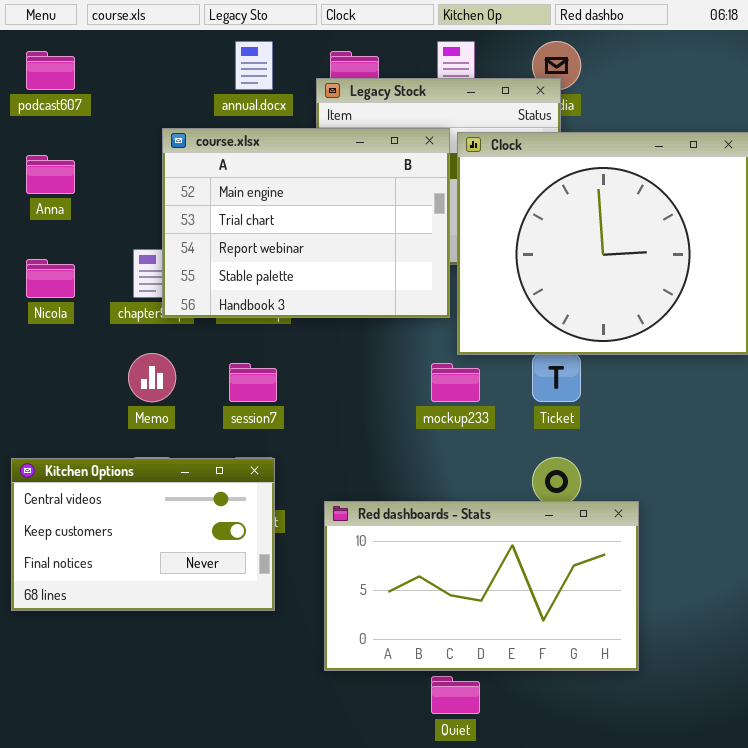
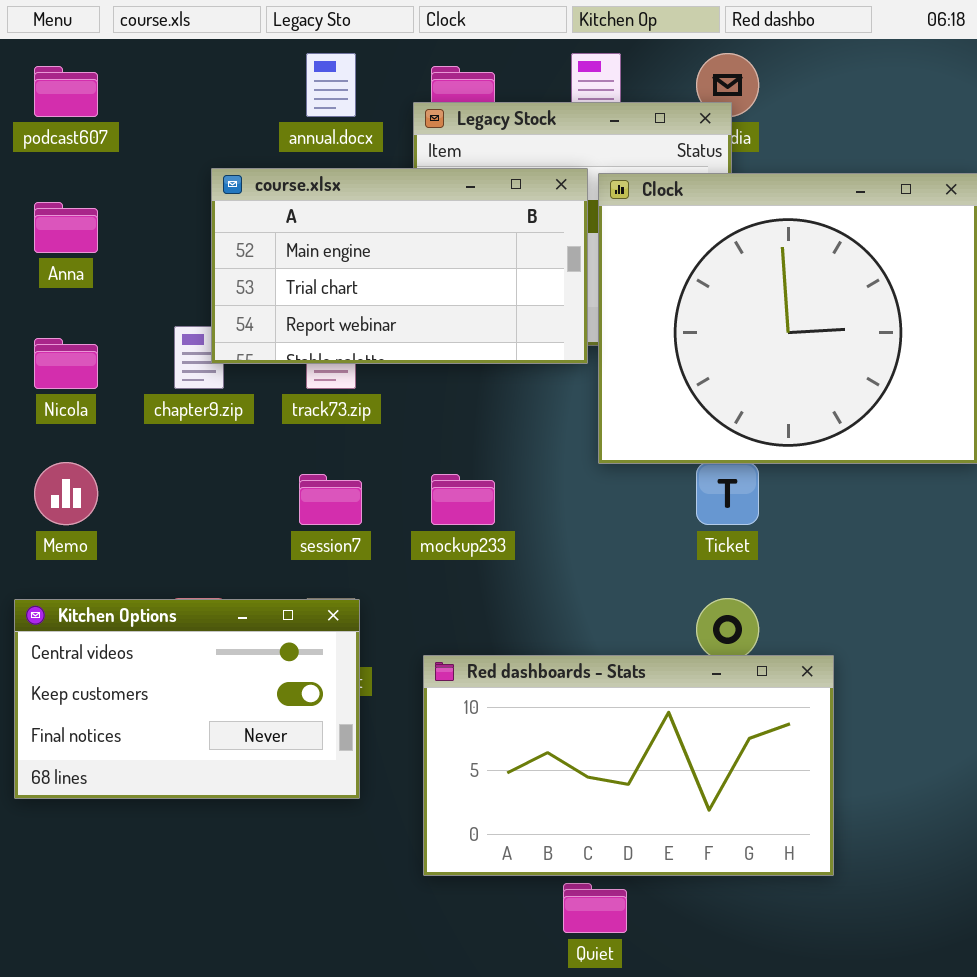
course.xlsx: [162,128,450,318] -> [211,168,588,364], resized
Memo: [128,353,176,402] -> [34,462,98,525], moved
mockup233: [431,363,480,402] -> [431,474,495,525], moved

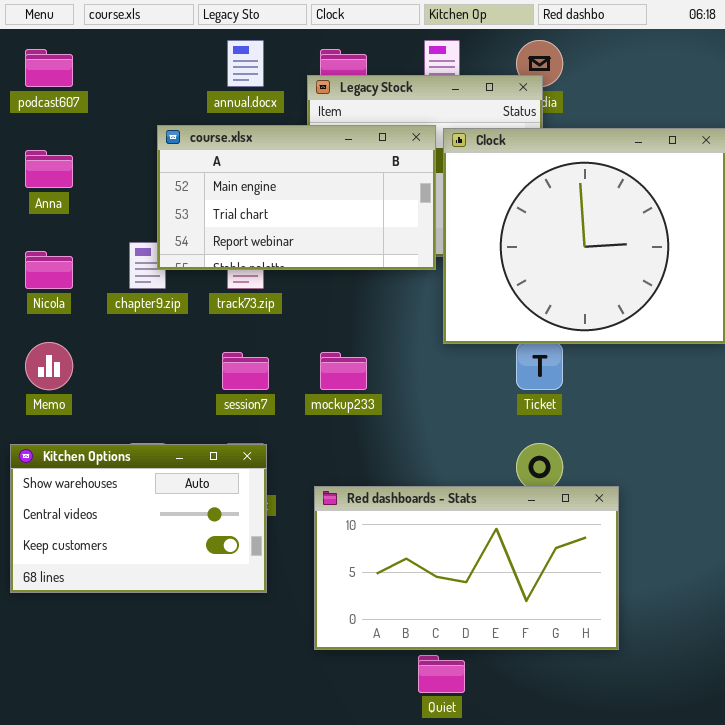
Kitchen Options: [14,599,360,799] -> [10,444,267,593], scrolled up 1 row

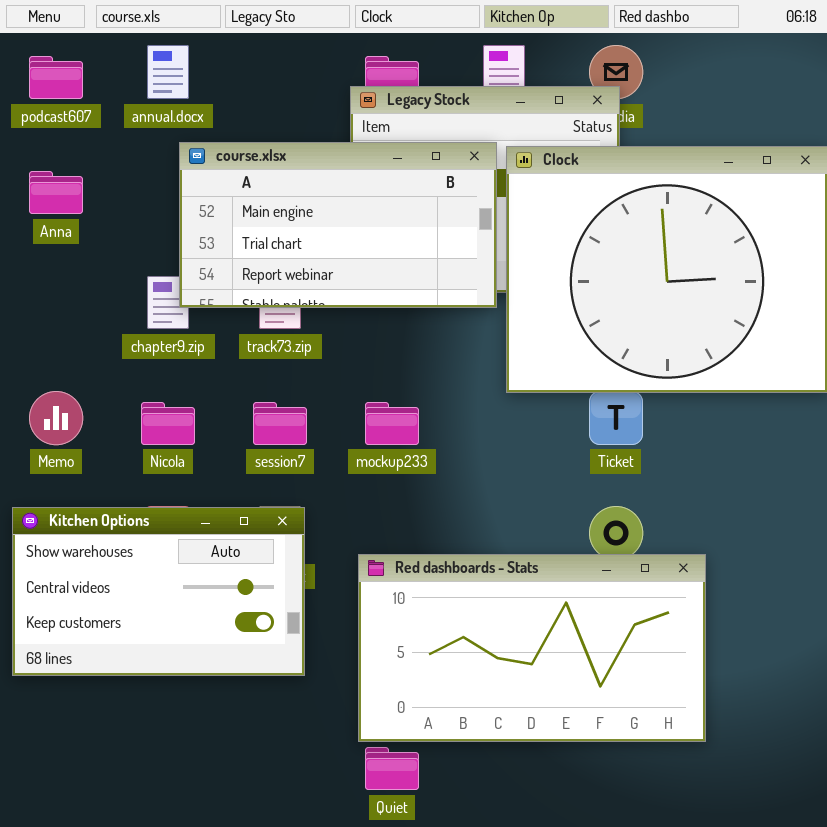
annual.docx: [227,40,264,87] -> [147,45,189,99], moved
Nicola: [25,251,73,289] -> [141,402,195,445], moved
Quiet: [418,655,465,693] -> [365,747,419,790], moved

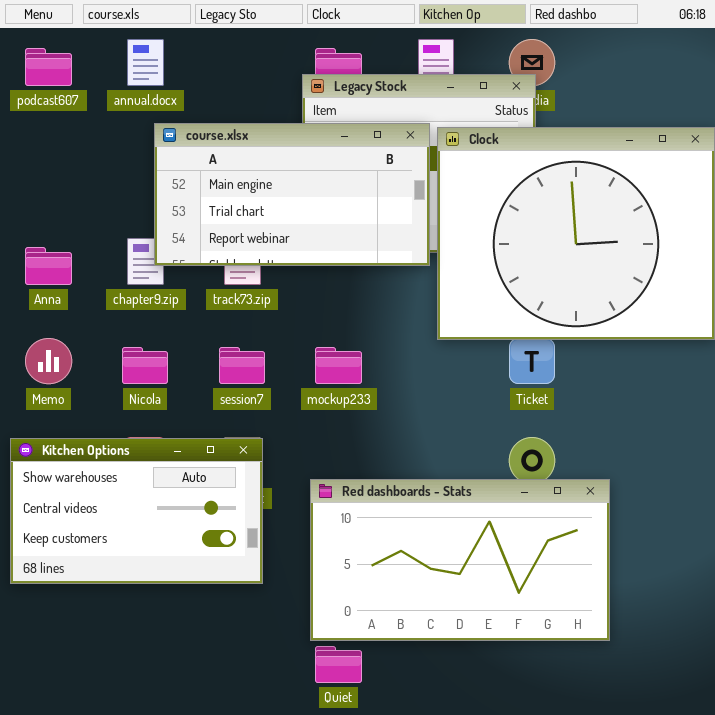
Anna: [29,171,83,214] -> [25,247,72,285], moved

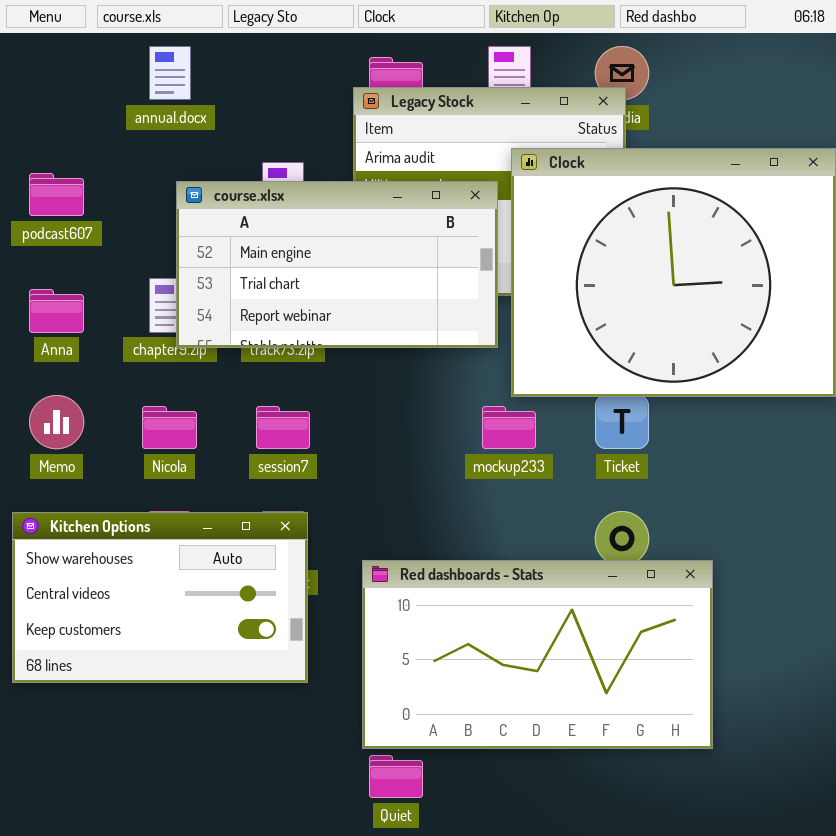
podcast607: [25,48,72,86] -> [29,173,84,216], moved
course.xlsx: [154,123,430,266] -> [176,181,498,348], moved
mockup233: [315,347,362,384] -> [482,406,536,449], moved

